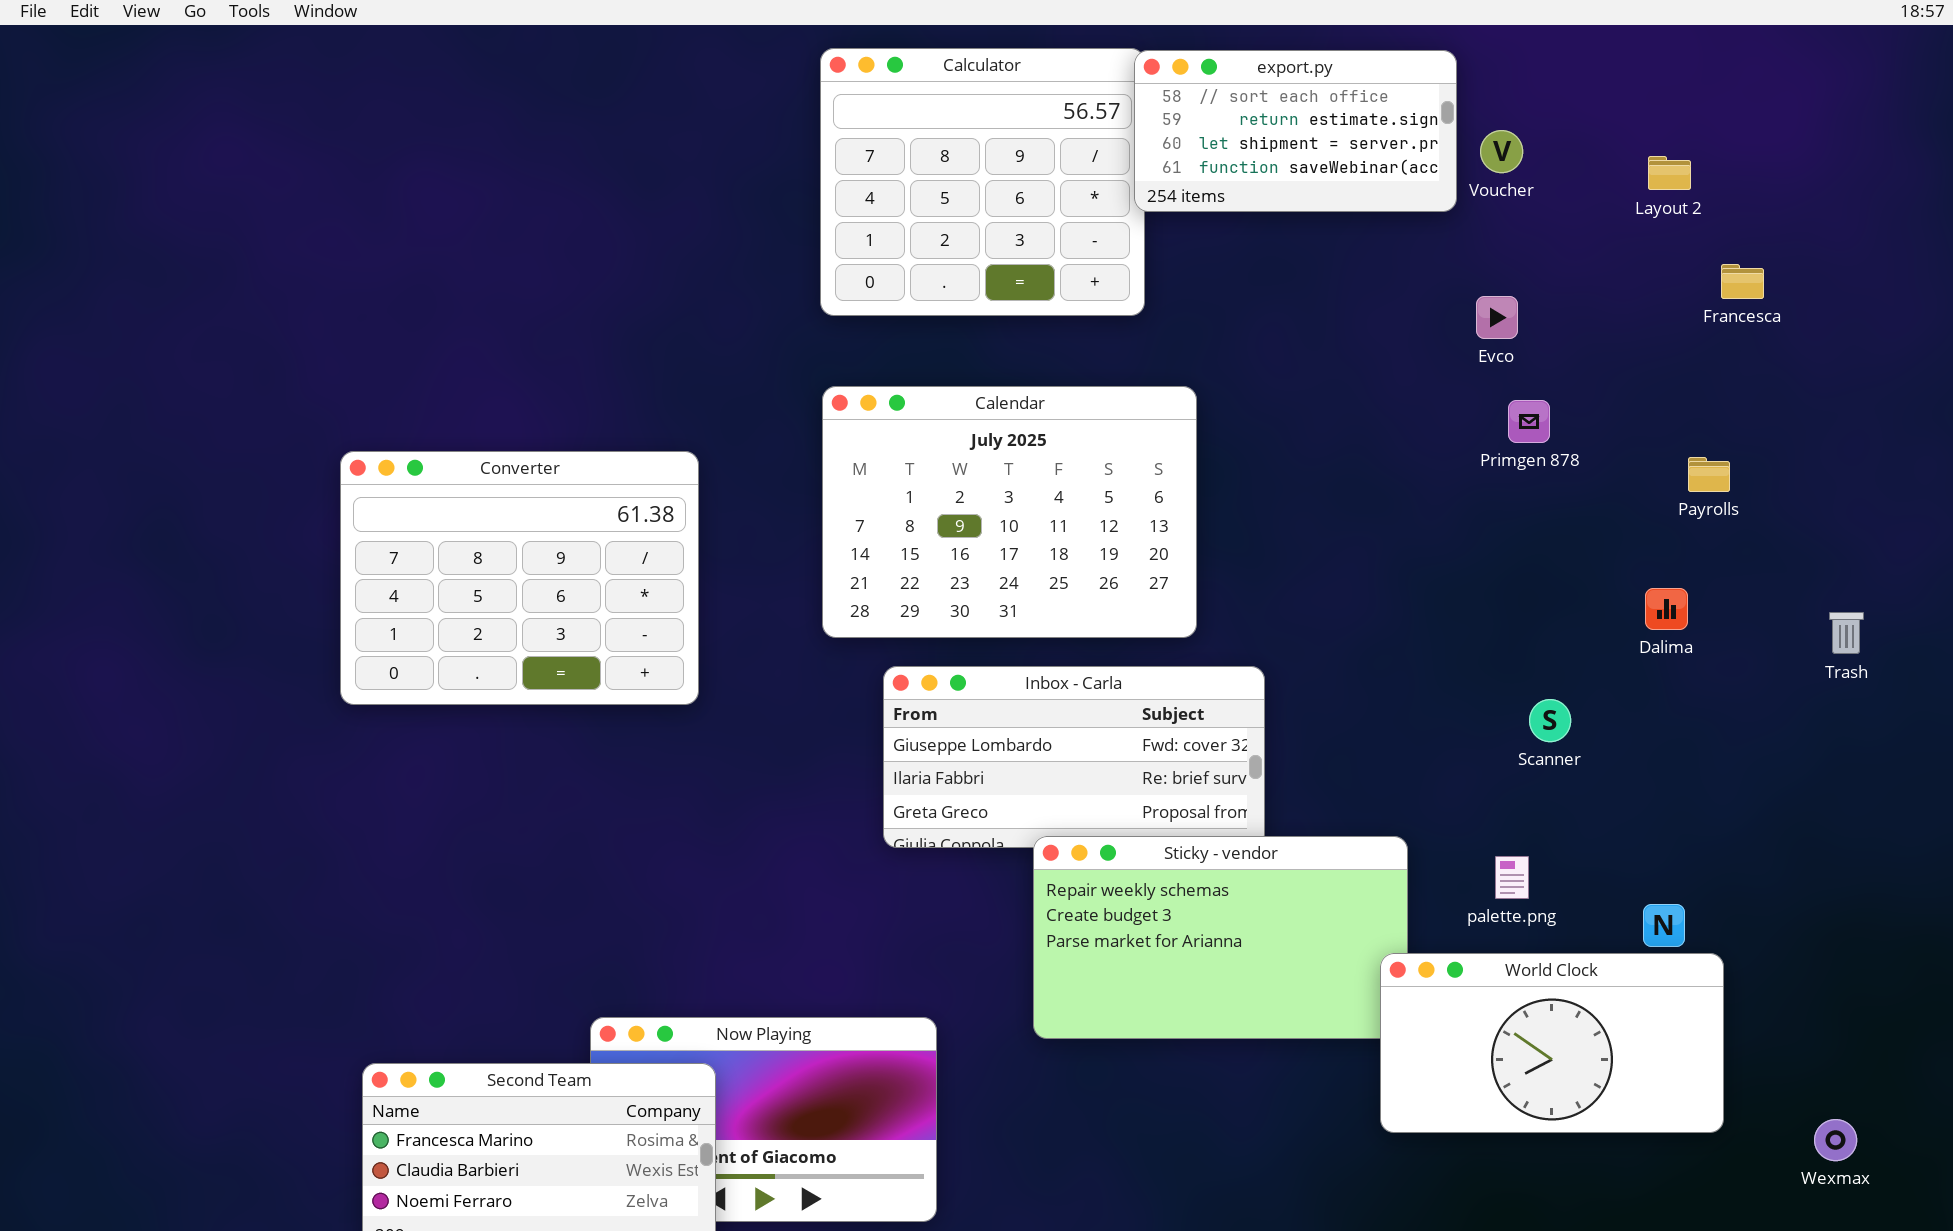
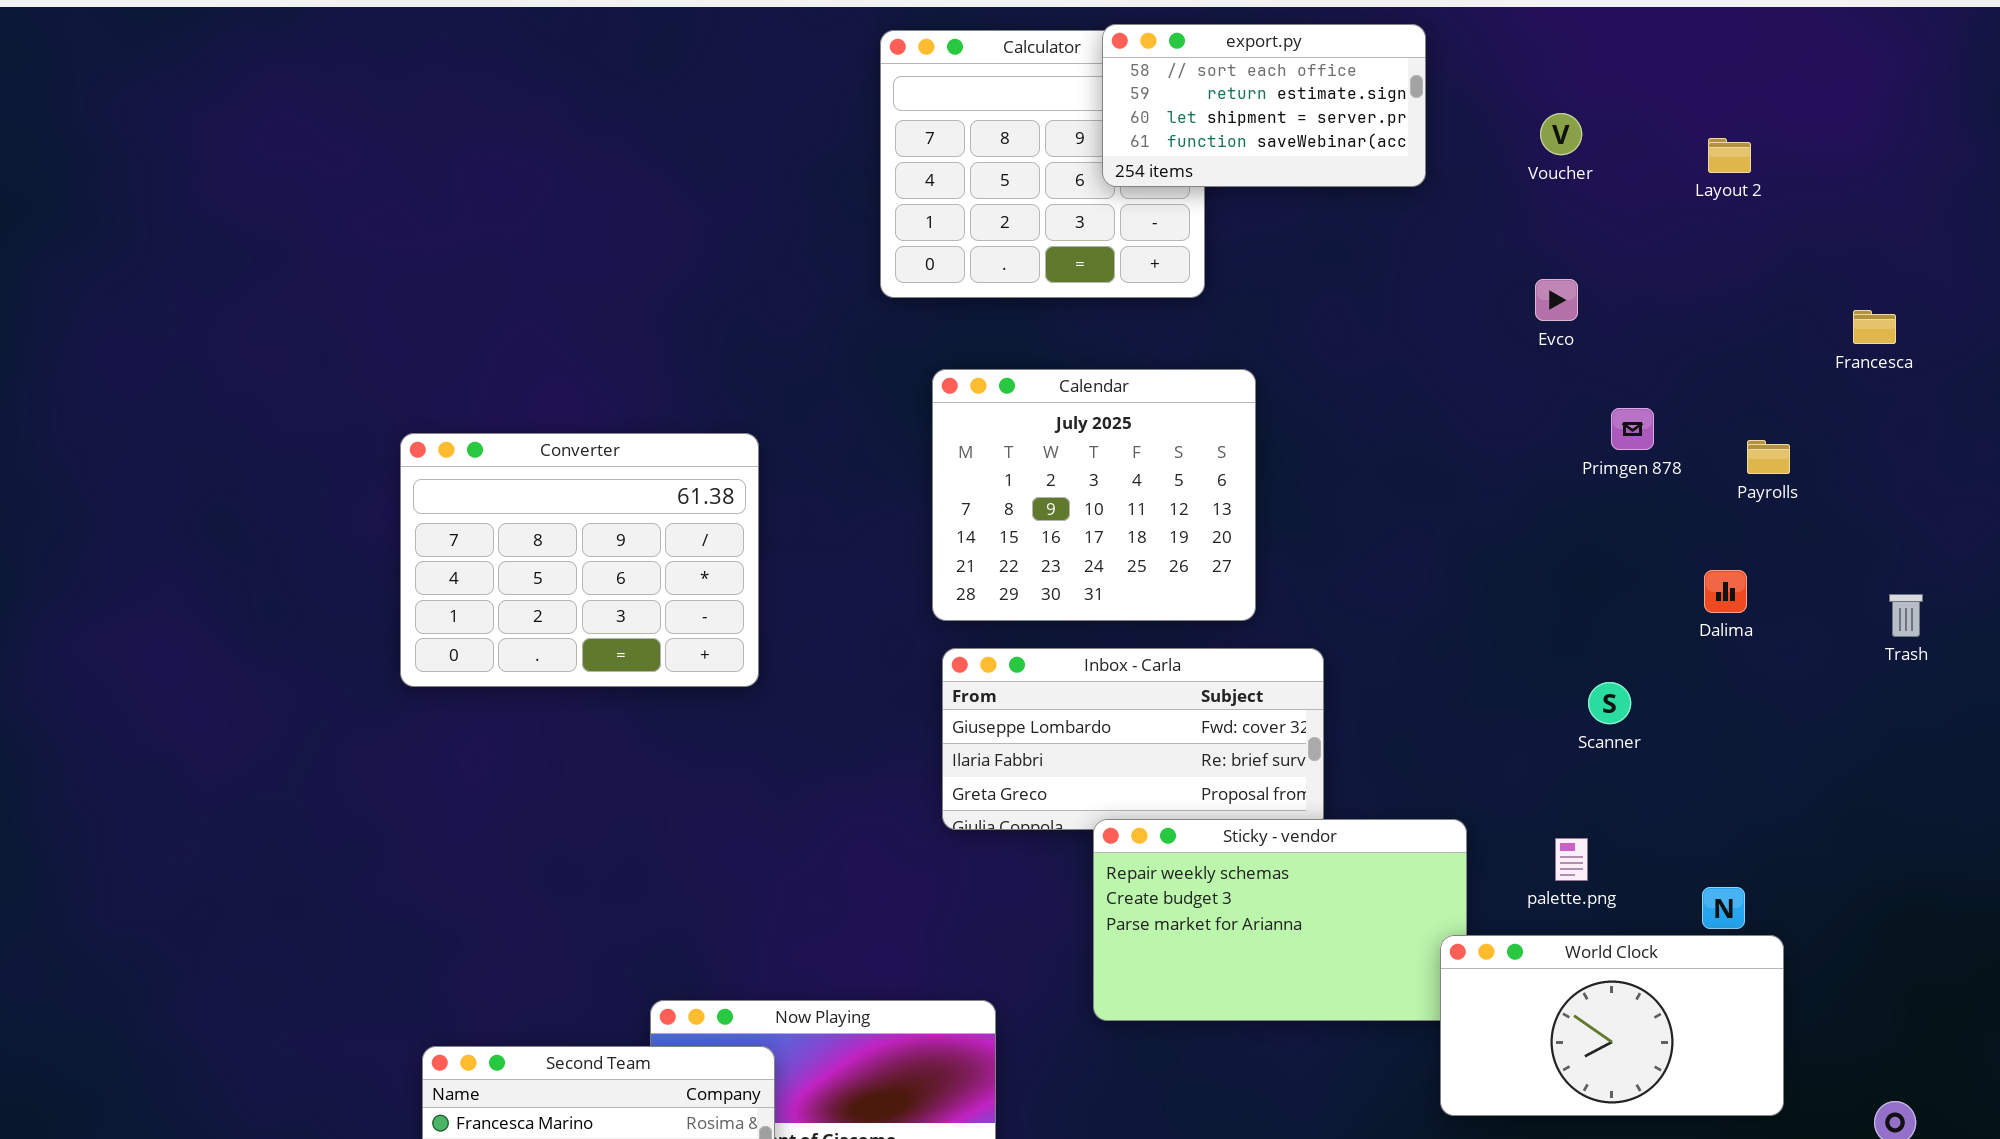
export.py: [1134,50,1457,212] -> [1102,24,1426,187], moved
Francesca: [1721,264,1764,299] -> [1853,310,1896,344], moved
Calendar: [822,386,1197,638] -> [932,369,1256,621], resized
Primgen 878: [1508,400,1550,443] -> [1611,408,1654,450], moved

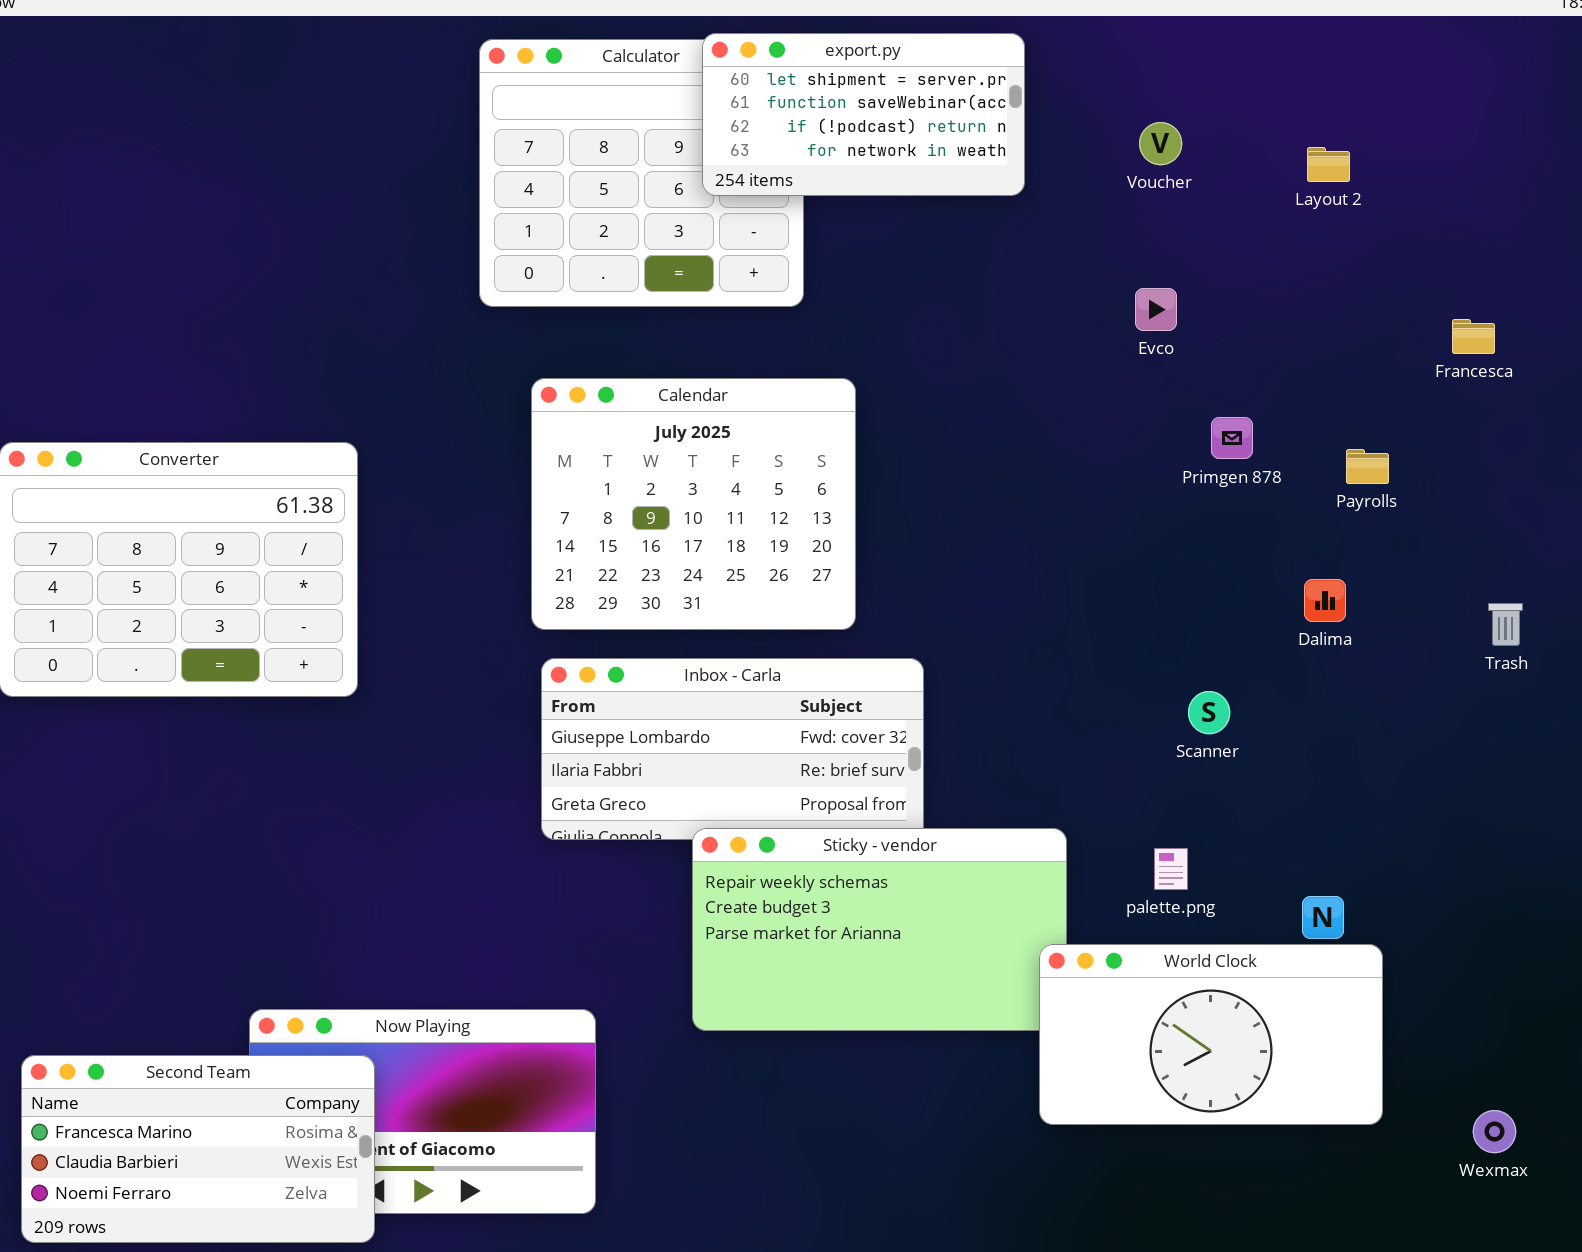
export.py: [1102,24,1426,187] -> [702,33,1025,196], scrolled down 2 rows

